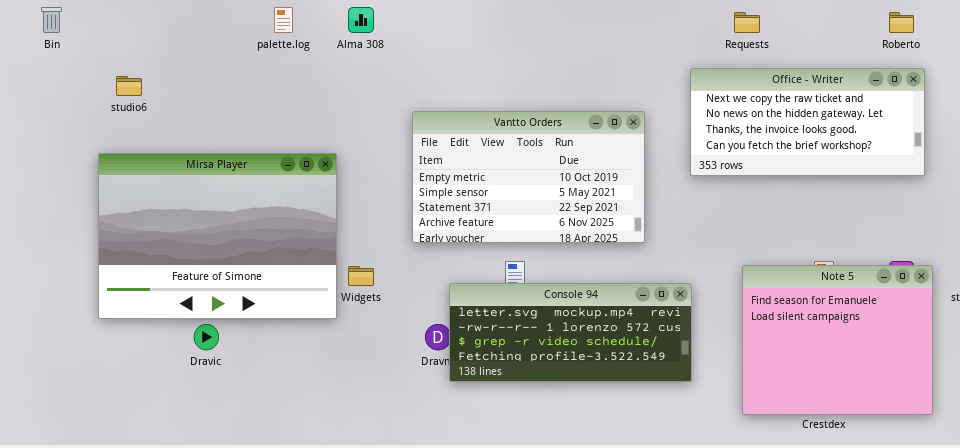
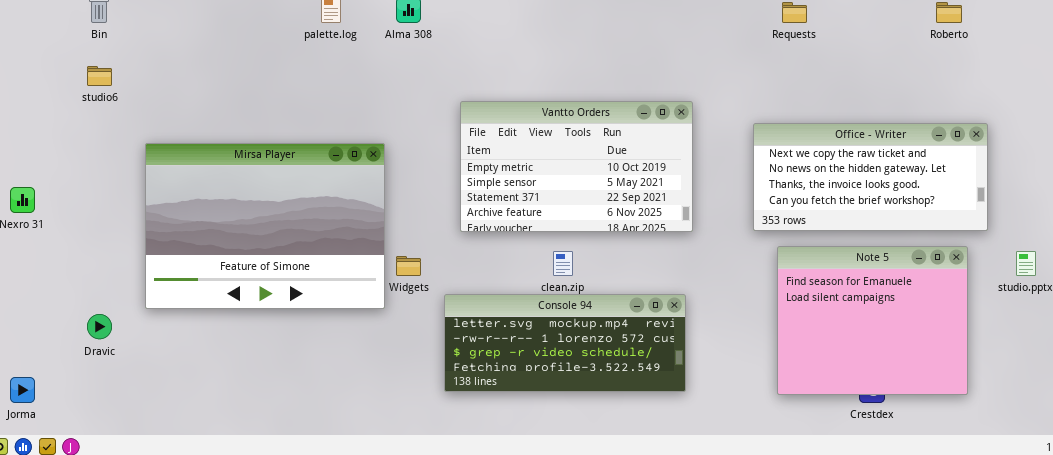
Office - Writer: [690,68,925,176] -> [753,123,988,231], moved
studio6: [116,76,142,96] -> [87,66,112,86], moved
Note 5: [742,265,933,415] -> [777,246,968,395], moved
Console 94: [449,283,692,382] -> [444,294,686,392], moved
Dravic: [194,324,219,350] -> [87,314,112,339], moved

